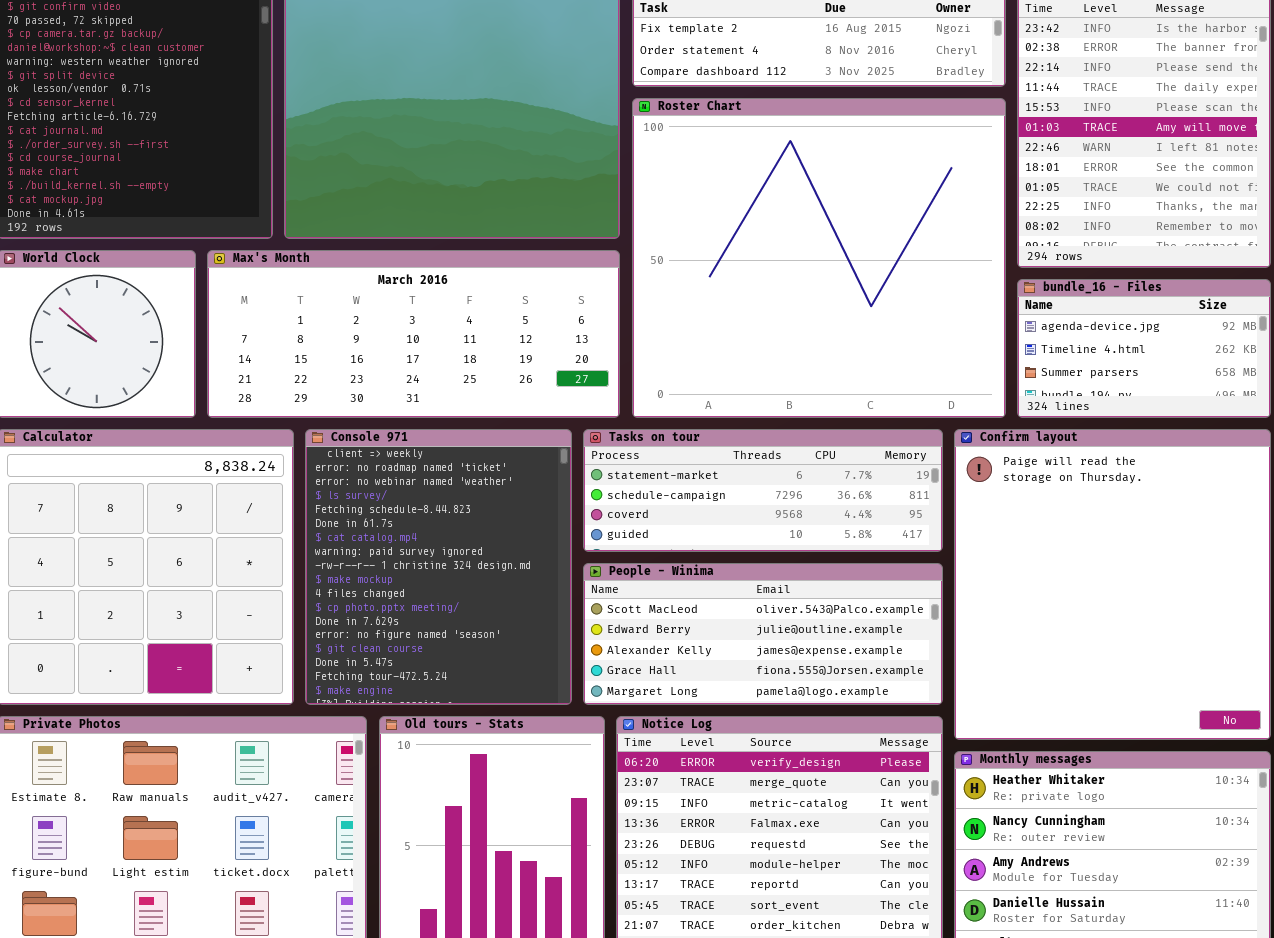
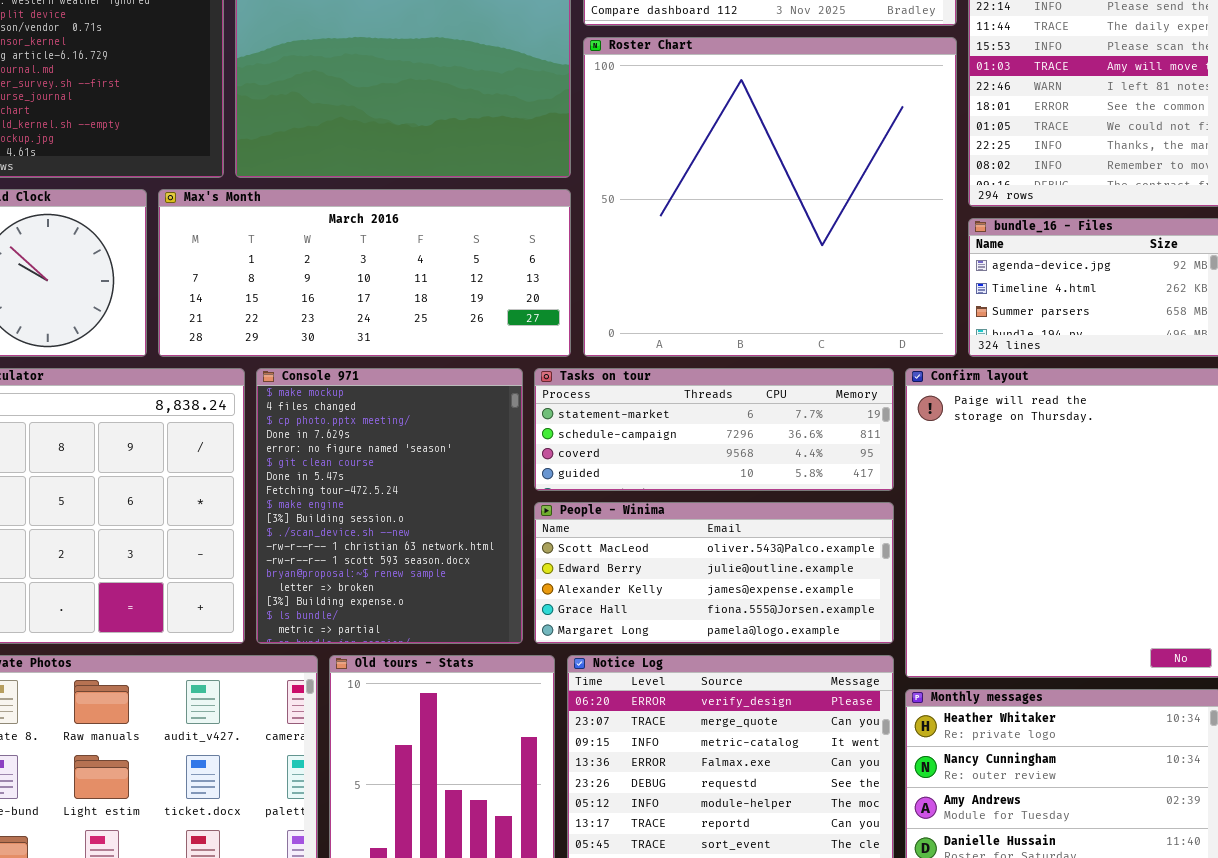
Console 971: [305,429,572,705] -> [256,368,523,644], scrolled down 9 rows

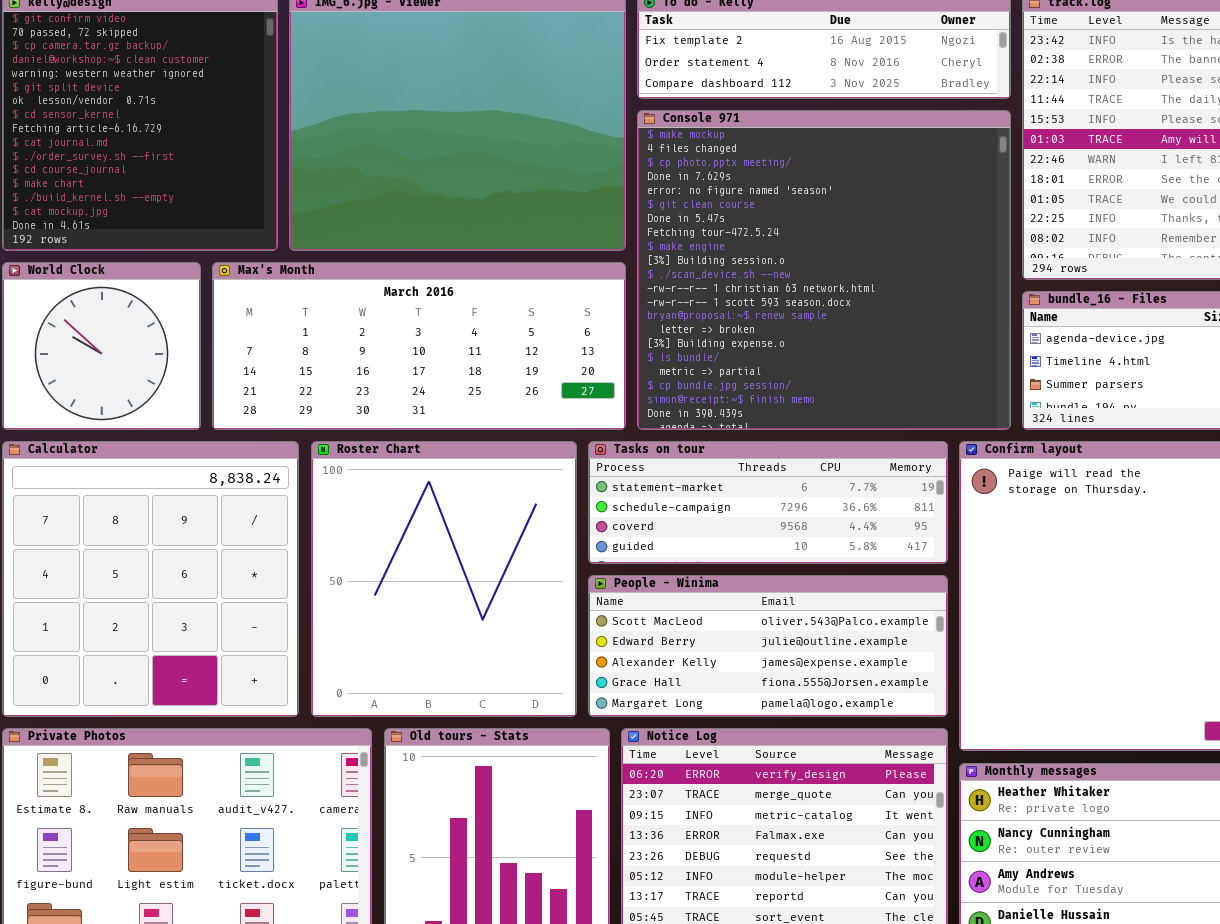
Roster Chart: [583,37,957,357] -> [311,441,577,717], moved, resized
Console 971: [256,368,523,644] -> [637,110,1011,430], moved, resized

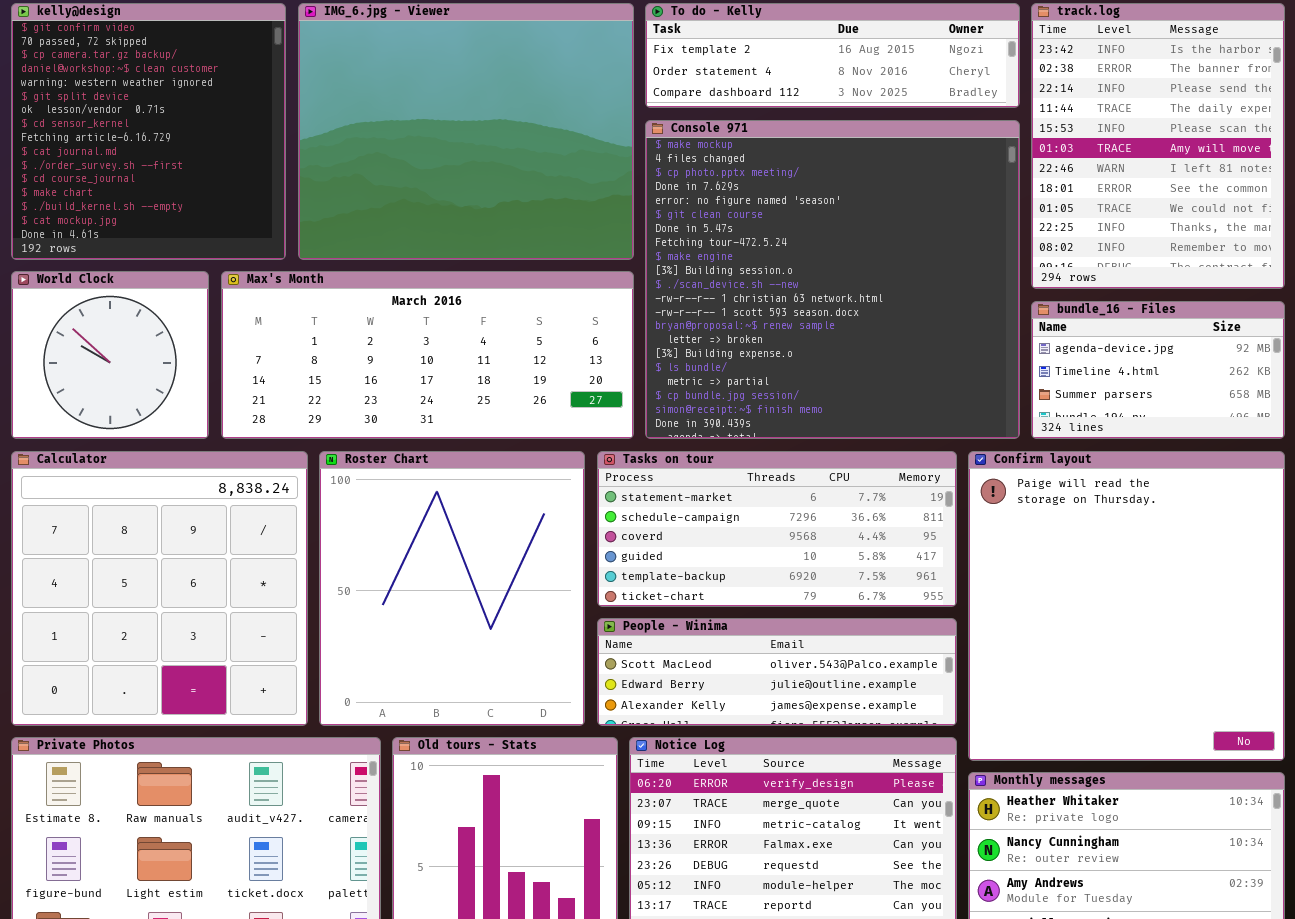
Tasks on tour: [588,441,948,564] -> [597,451,957,607], resized
People - Winima: [588,575,948,717] -> [597,618,957,726], resized

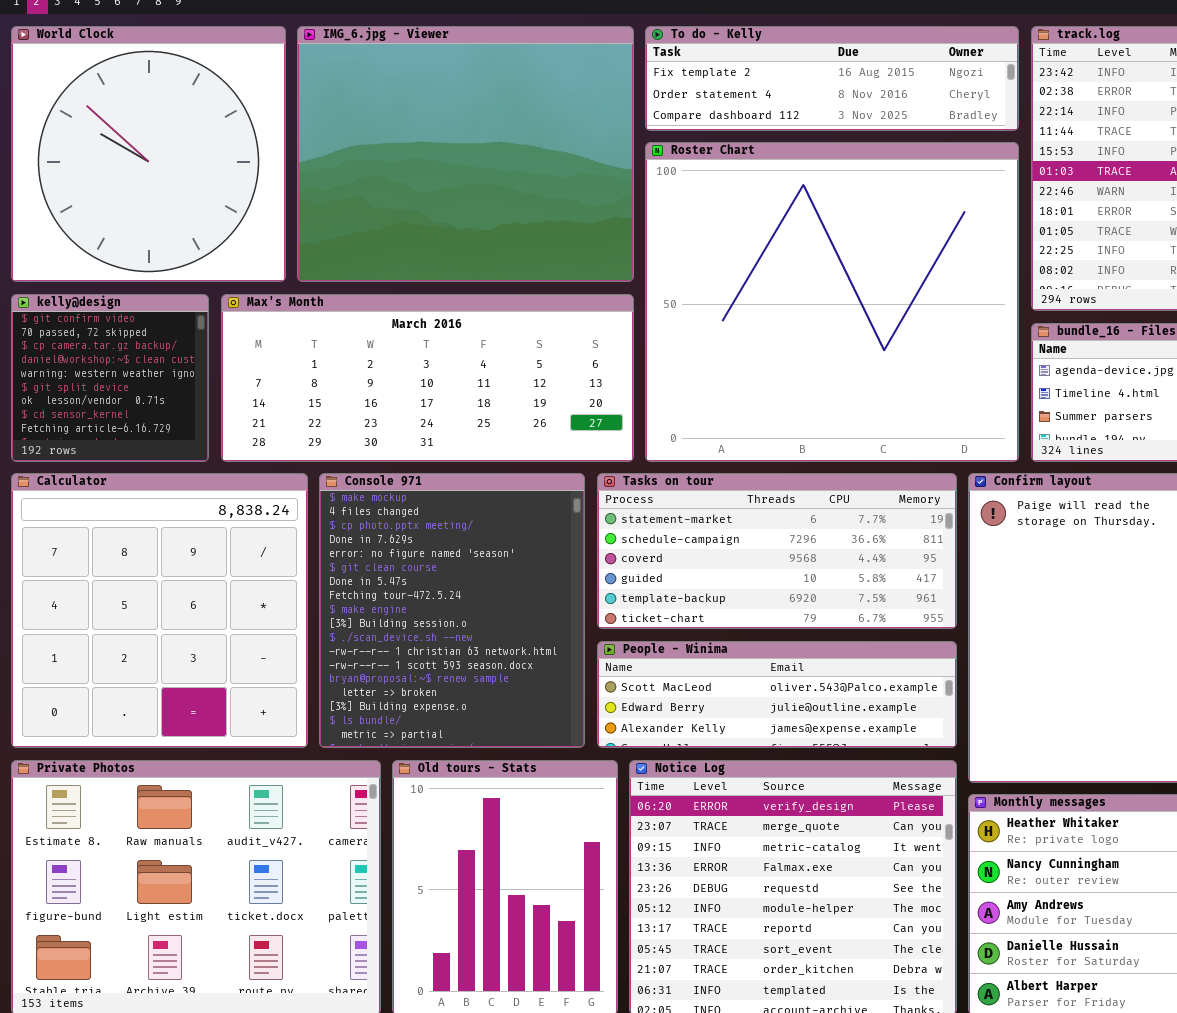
kelly@design: [11,3,286,260] -> [11,294,209,462], moved, resized
Console 971: [645,120,1020,439] -> [319,473,585,748], moved, resized
World Clock: [11,271,209,439] -> [11,26,286,282], moved, resized
Roster Chart: [319,451,585,726] -> [645,142,1019,462], moved, resized

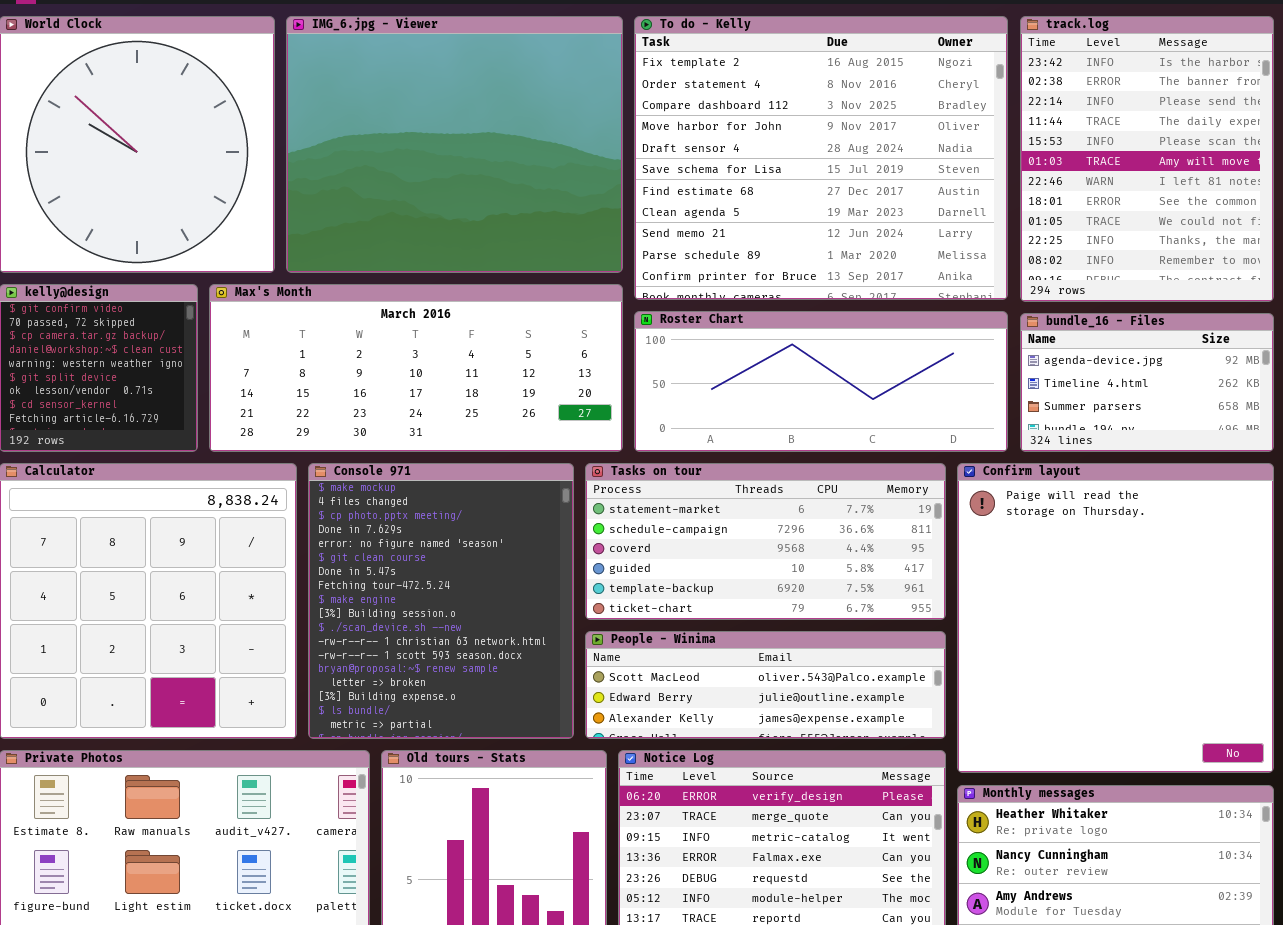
To do - Kelly: [645,26,1019,131] -> [634,16,1008,300], resized
Roster Chart: [645,142,1019,462] -> [634,311,1008,452], resized

